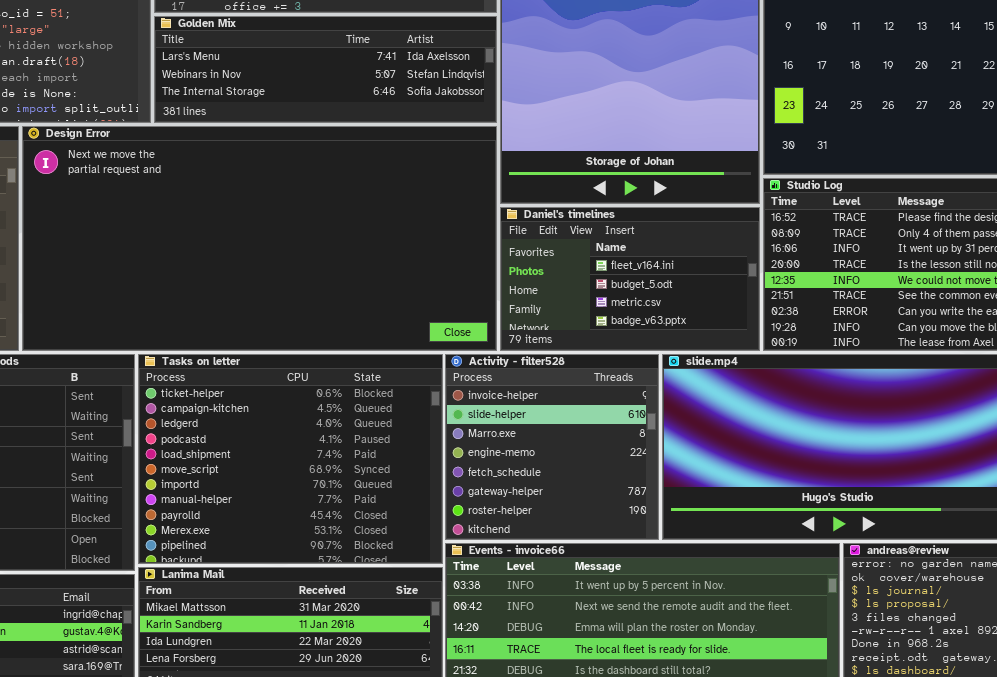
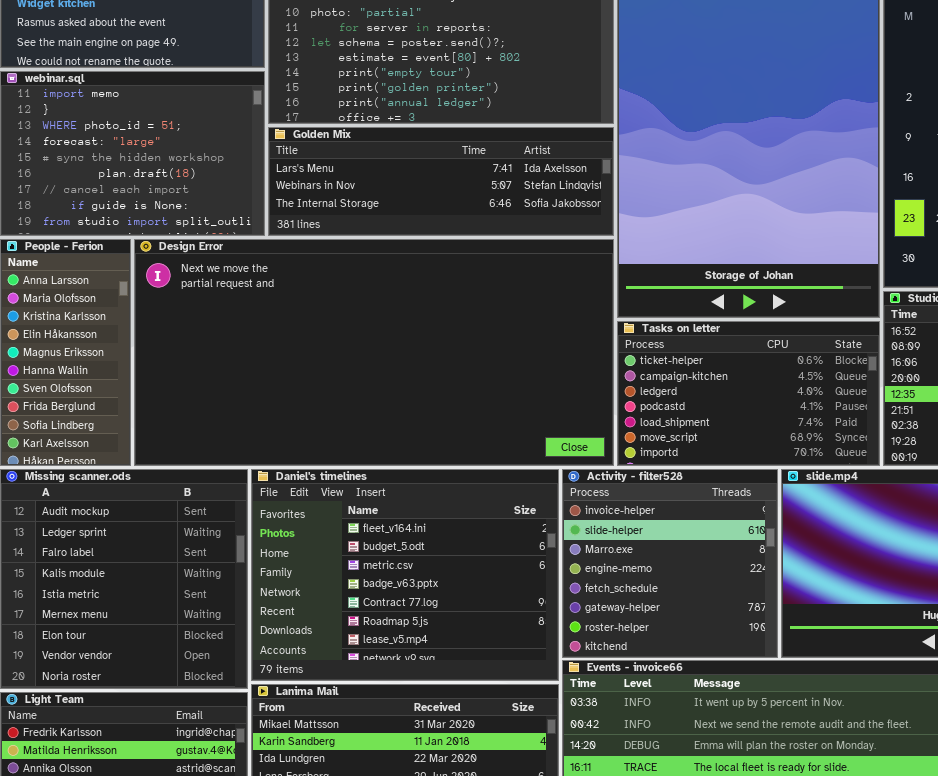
Daniel's timelines: [500,207,760,351] -> [251,469,559,681], moved, resized
Tasks on letter: [138,354,443,564] -> [617,321,880,466], moved, resized

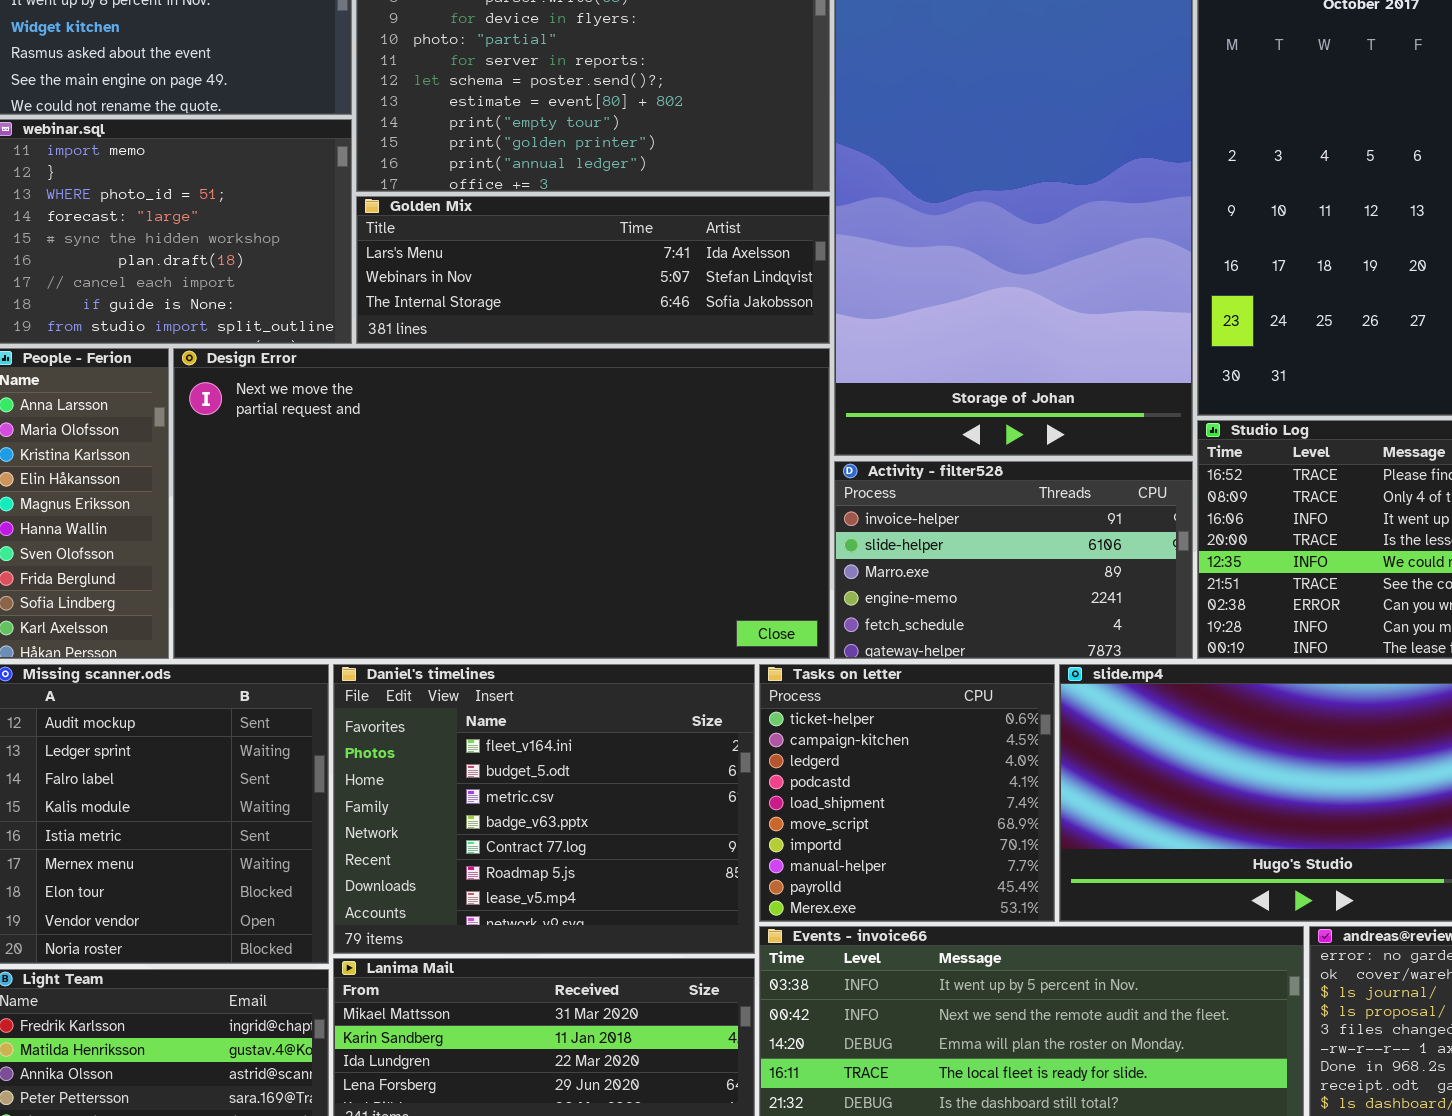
Tasks on letter: [617,321,880,466] -> [759,664,1055,922], moved, resized
Activity - filter528: [562,469,778,658] -> [834,461,1193,659], moved, resized

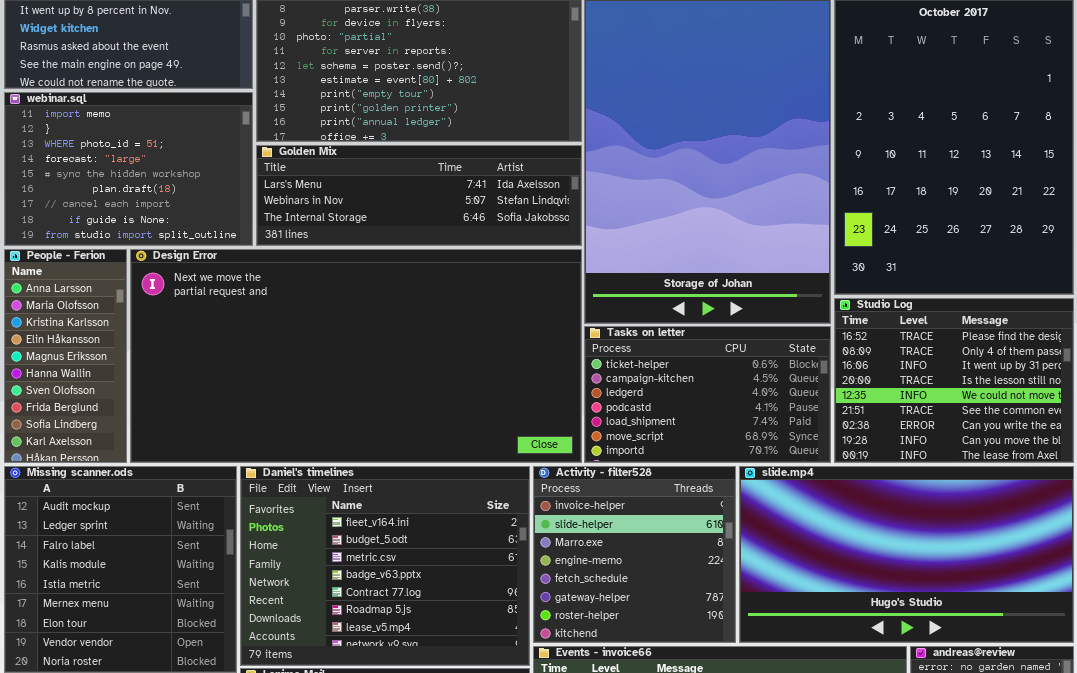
Activity - filter528: [834,461,1193,659] -> [533,466,736,643], moved, resized
Tasks on letter: [759,664,1055,922] -> [584,326,831,463], moved, resized

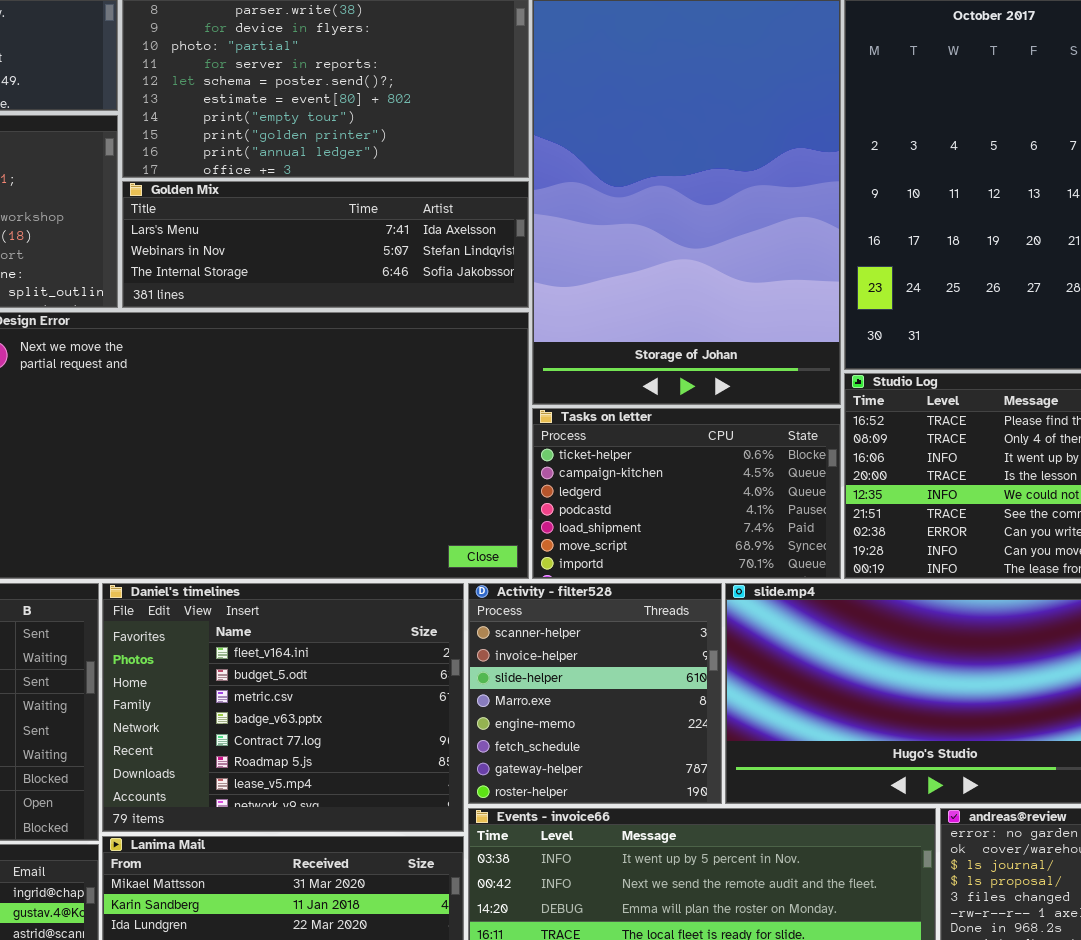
Activity - filter528: [533,466,736,643] -> [468,583,722,804], scrolled up 1 row

